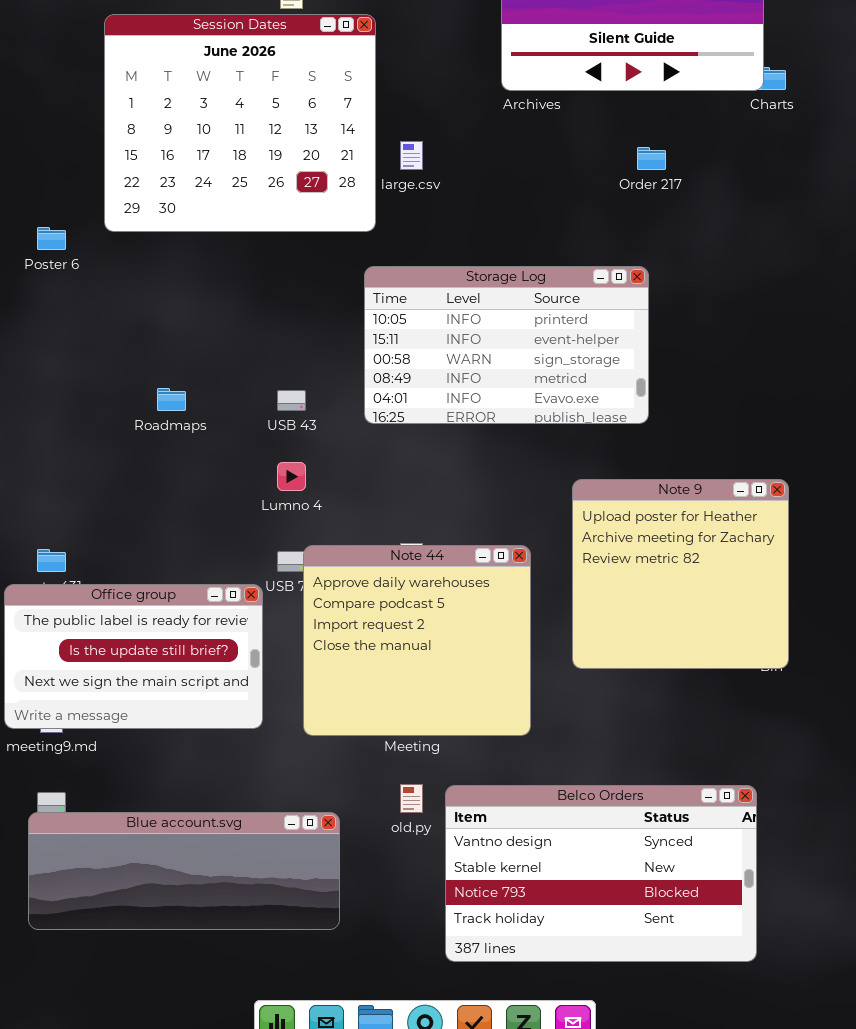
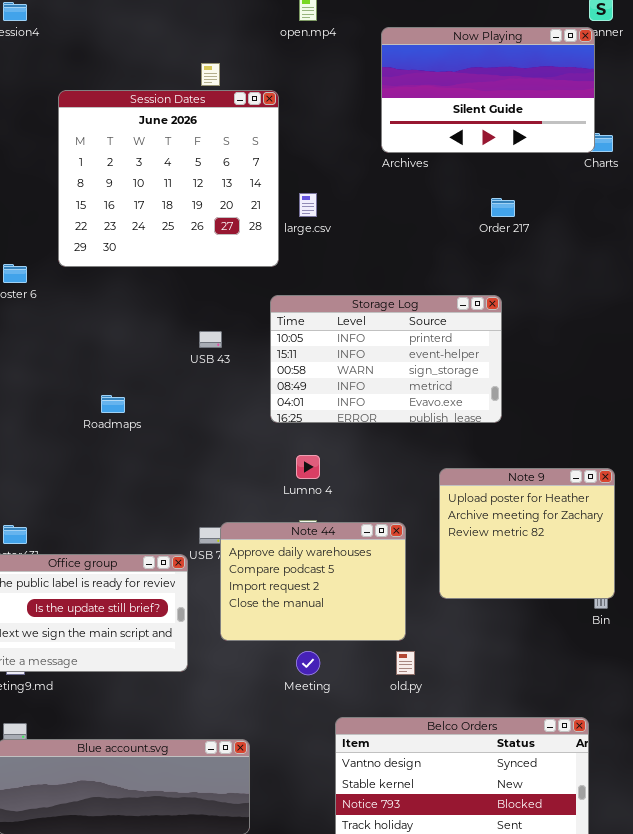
USB 43: [277,390,306,411] -> [199,331,222,348], moved
Lumno 4: [277,462,306,491] -> [296,455,320,479], moved
Note 9: [572,479,789,669] -> [439,468,615,599], resized
Note 44: [303,545,531,736] -> [220,522,406,641], resized
old.py: [400,784,423,813] -> [396,651,415,675], moved

